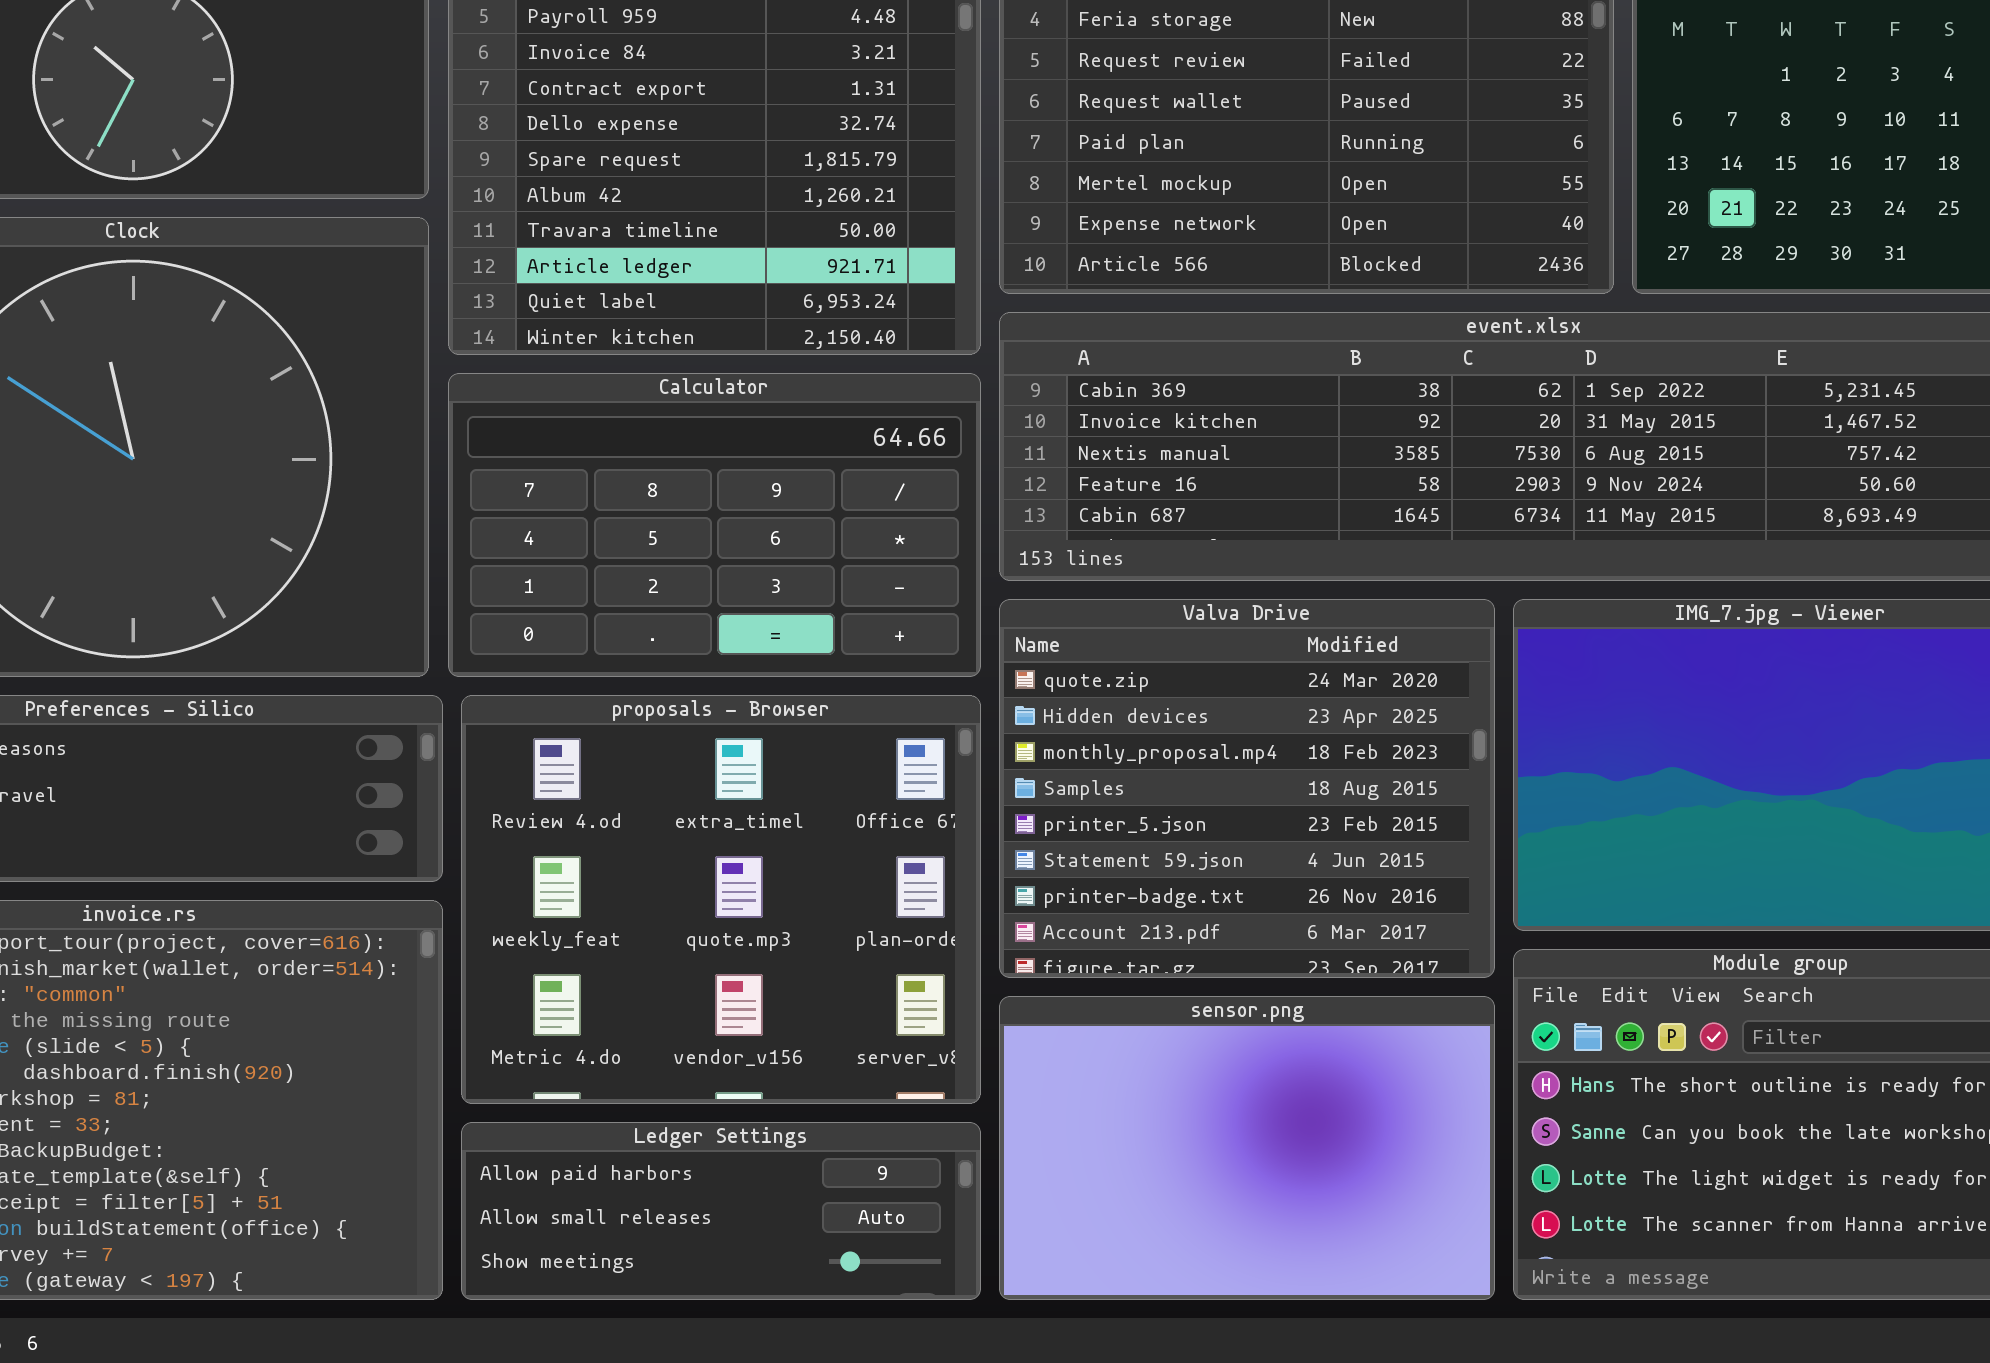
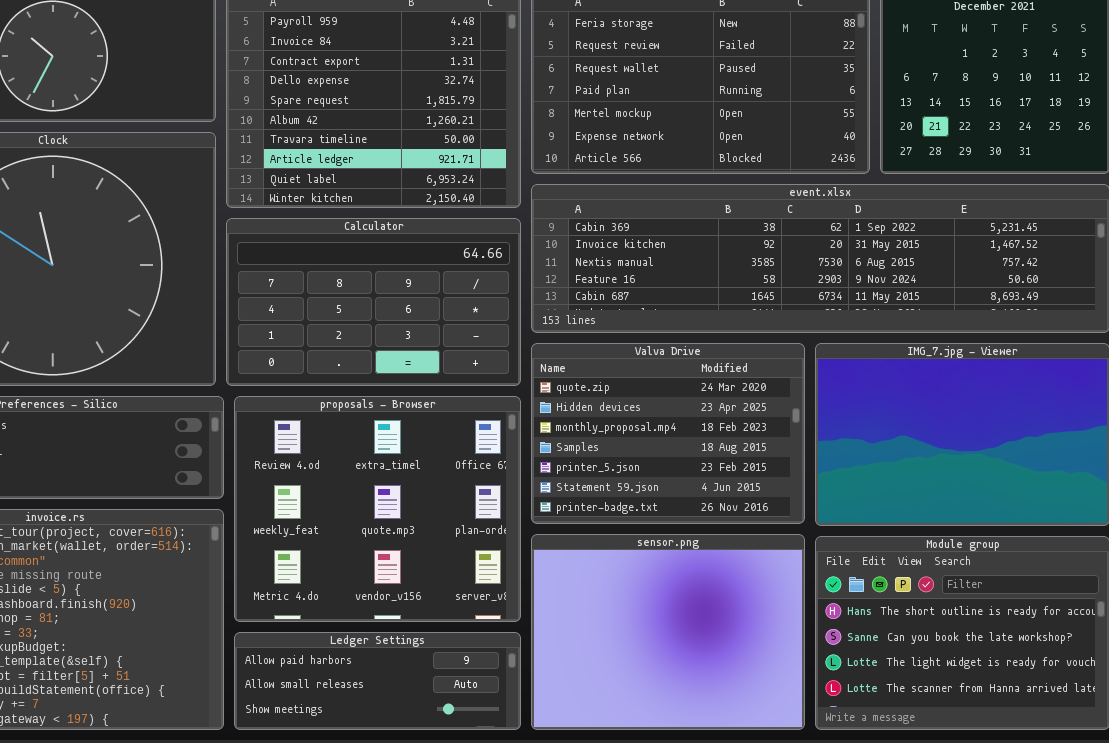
Valva Drive: [999,599,1495,978] -> [531,343,805,524], resized
sensor.png: [999,996,1495,1300] -> [531,534,805,730], resized

